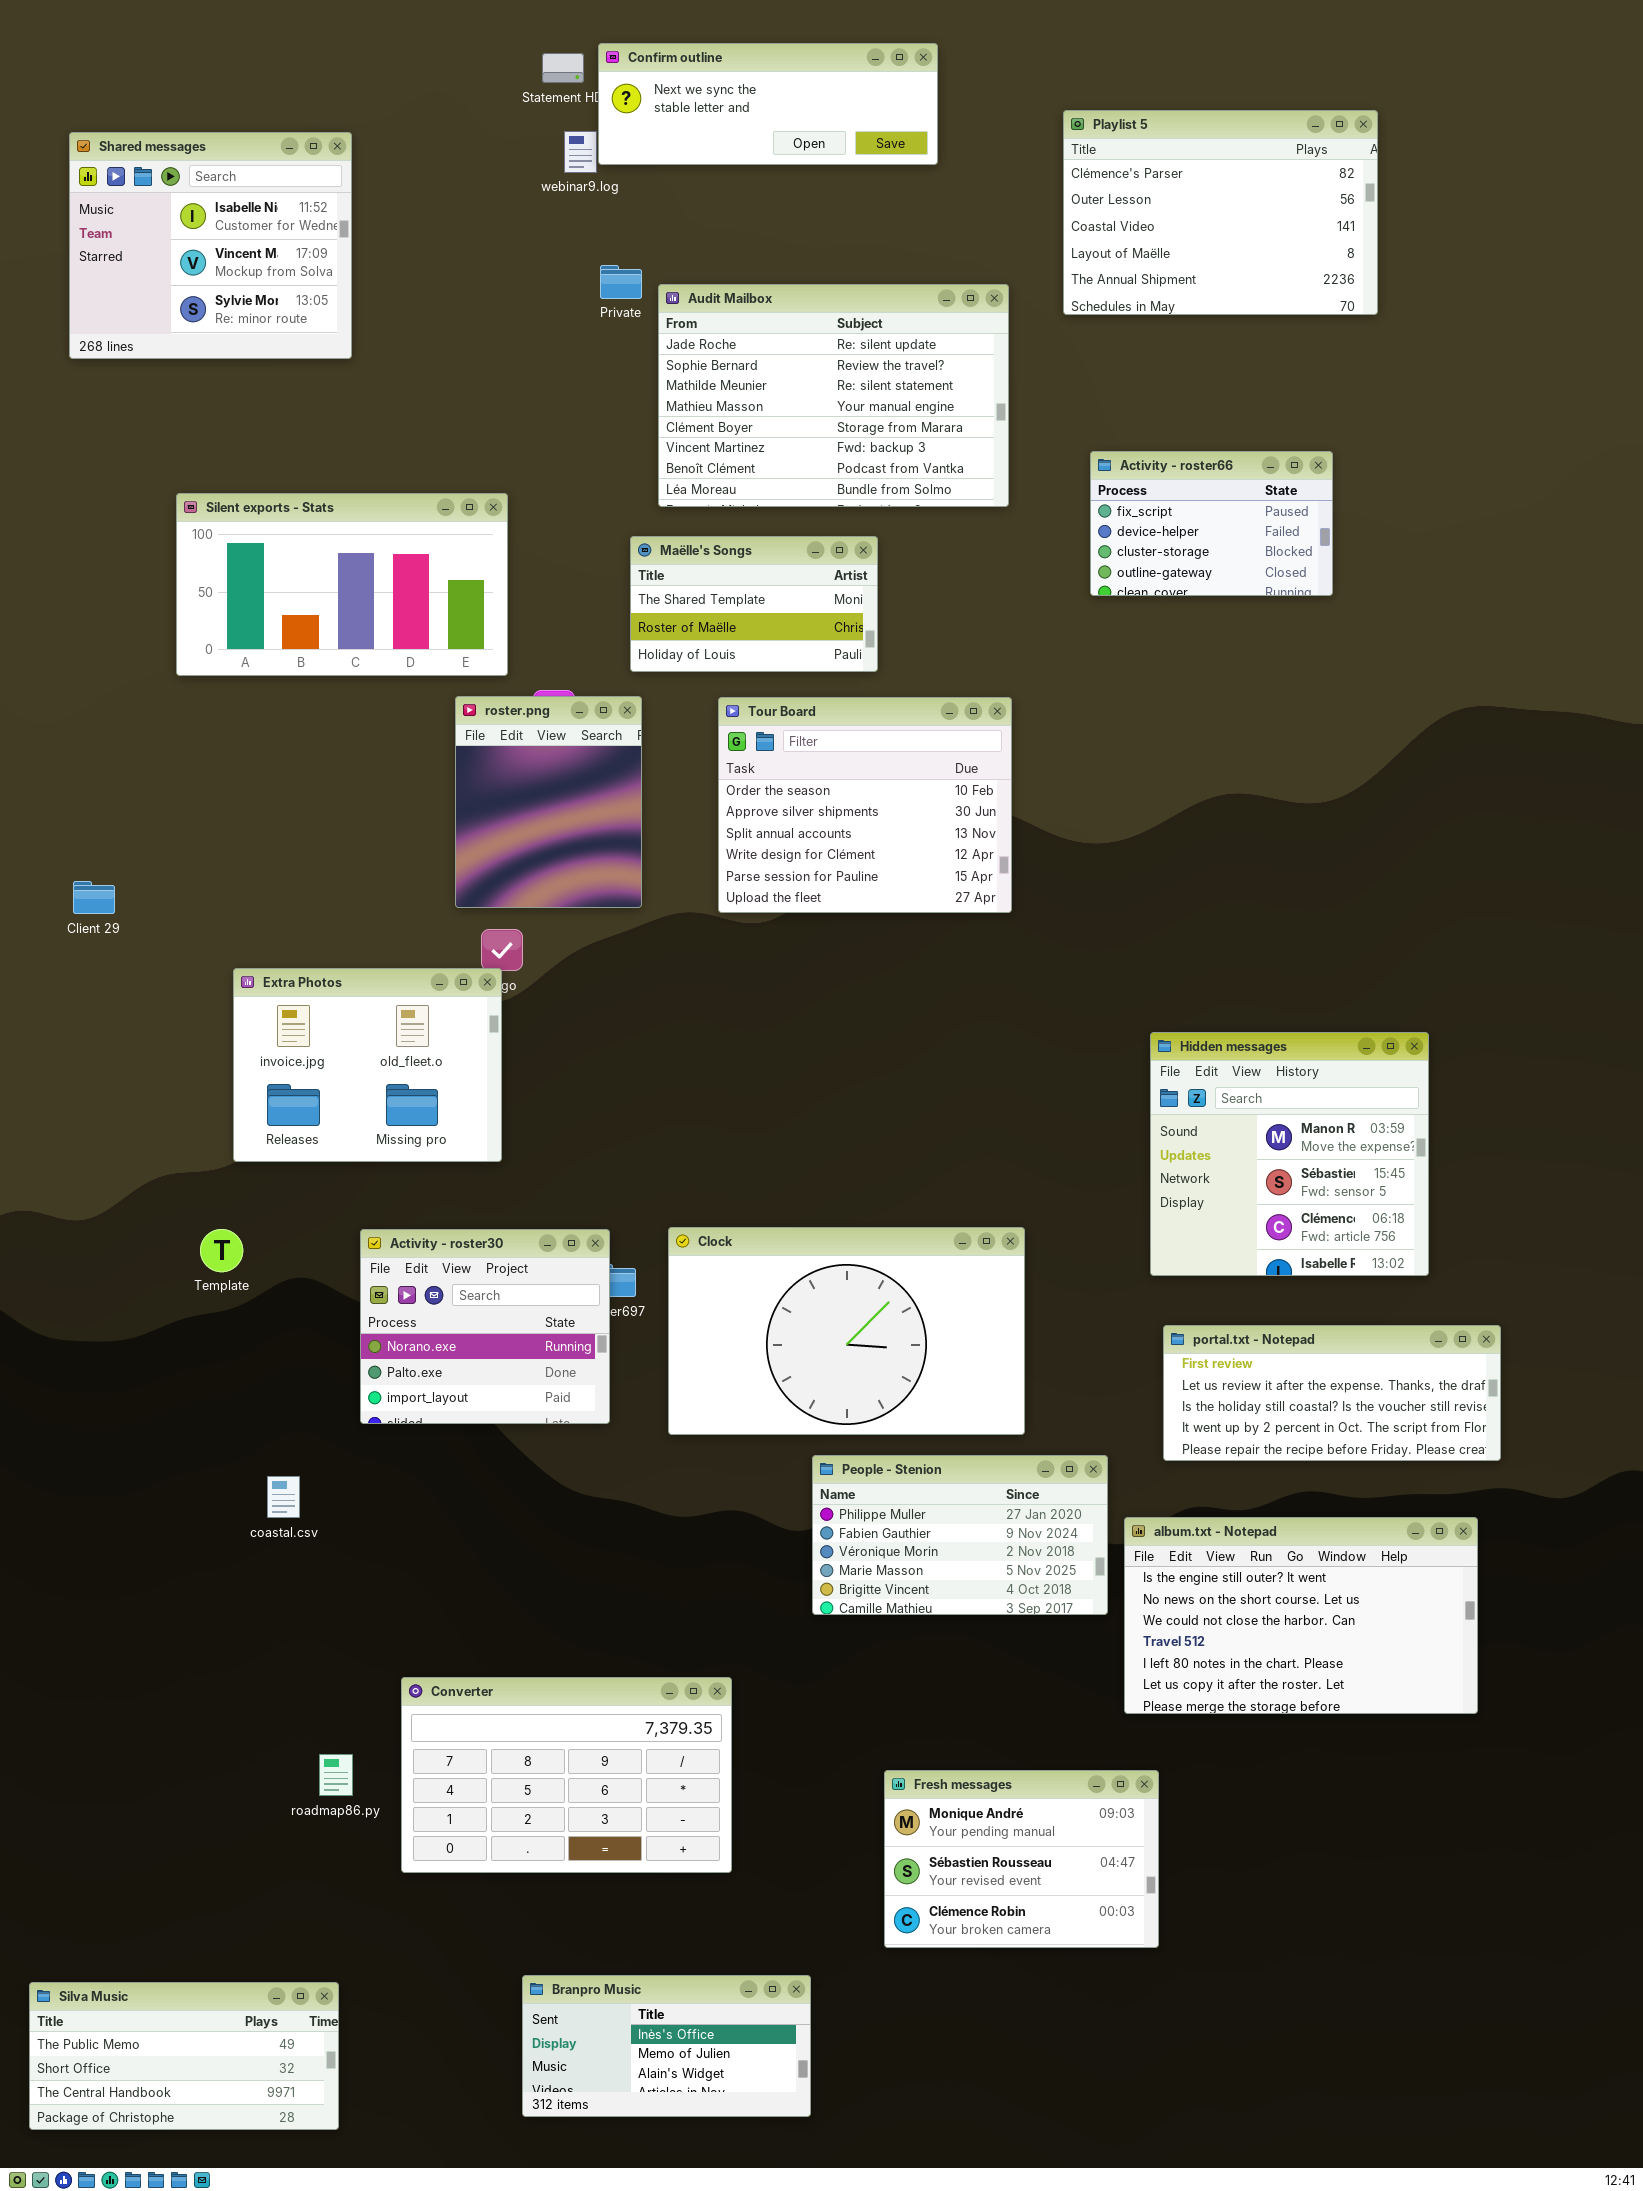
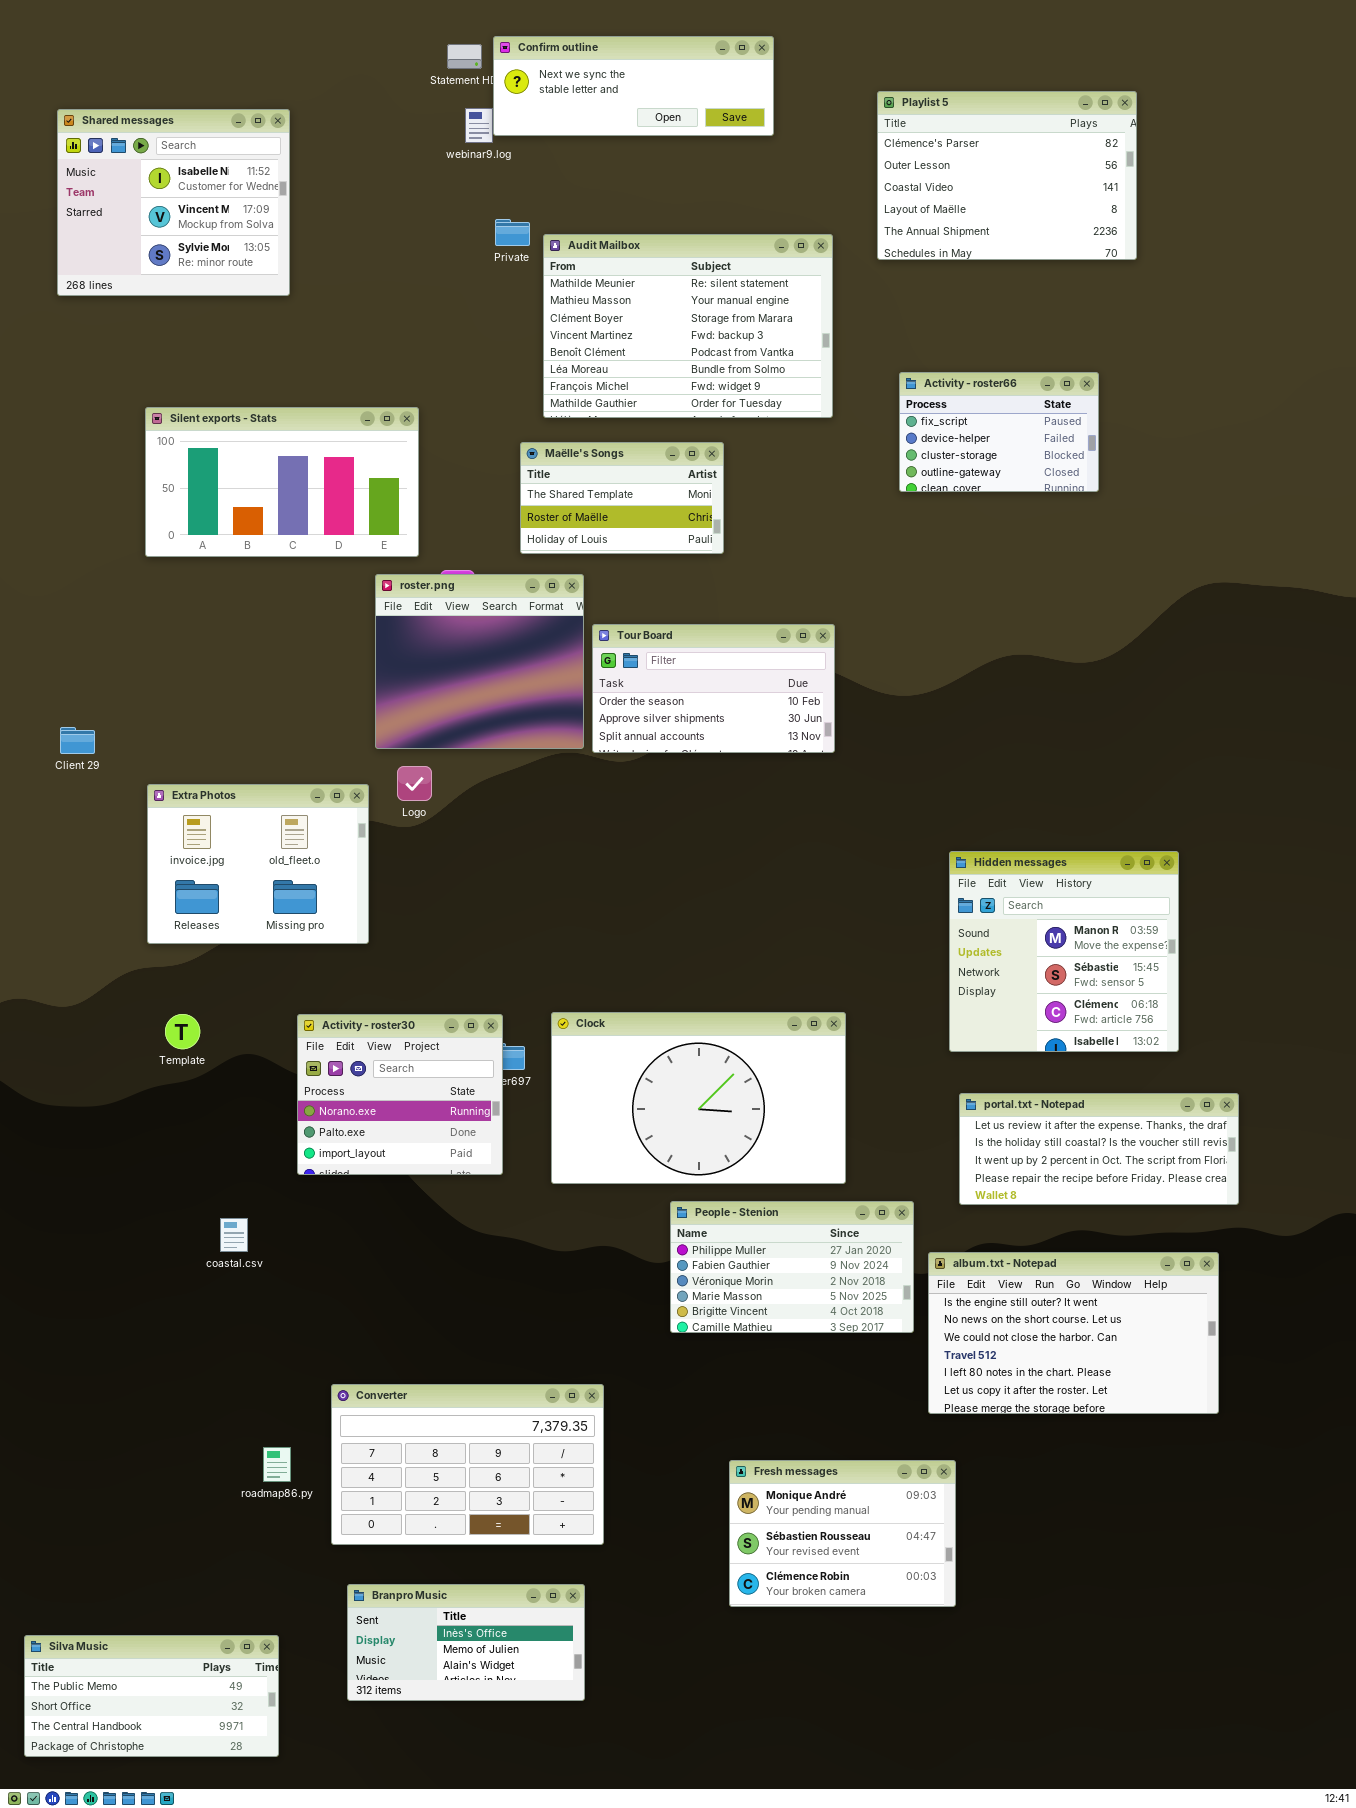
Audit Mailbox: [658,284,1009,507] -> [543,234,833,418], scrolled down 2 rows
roster.png: [455,696,642,908] -> [375,574,584,749], resized
Tour Board: [718,697,1012,913] -> [592,624,835,753], resized
Extra Photos: [233,968,502,1162] -> [147,784,369,944], moved
portal.txt - Notepad: [1163,1325,1501,1461] -> [959,1093,1239,1205], scrolled down 1 row
Branpro Music: [522,1975,811,2117] -> [347,1584,585,1701], moved

